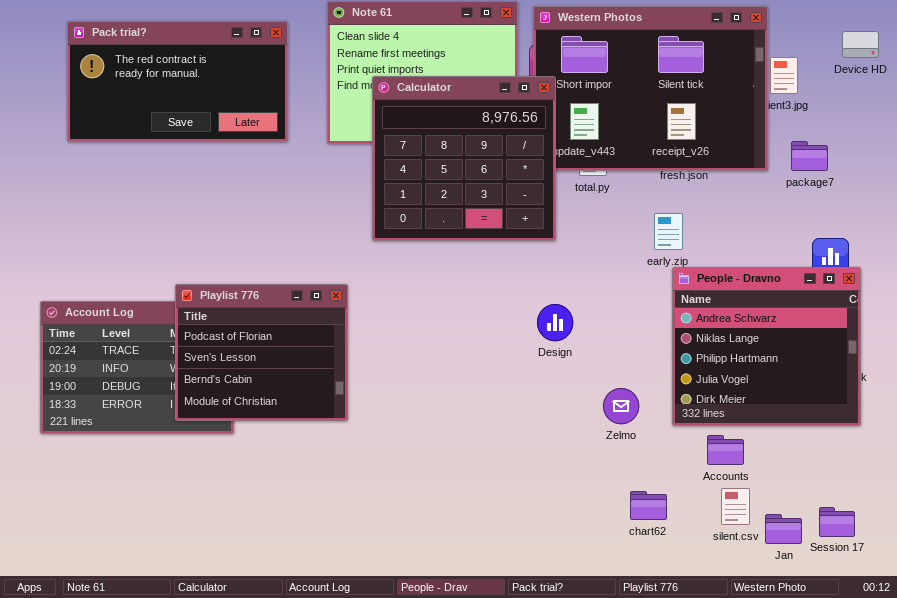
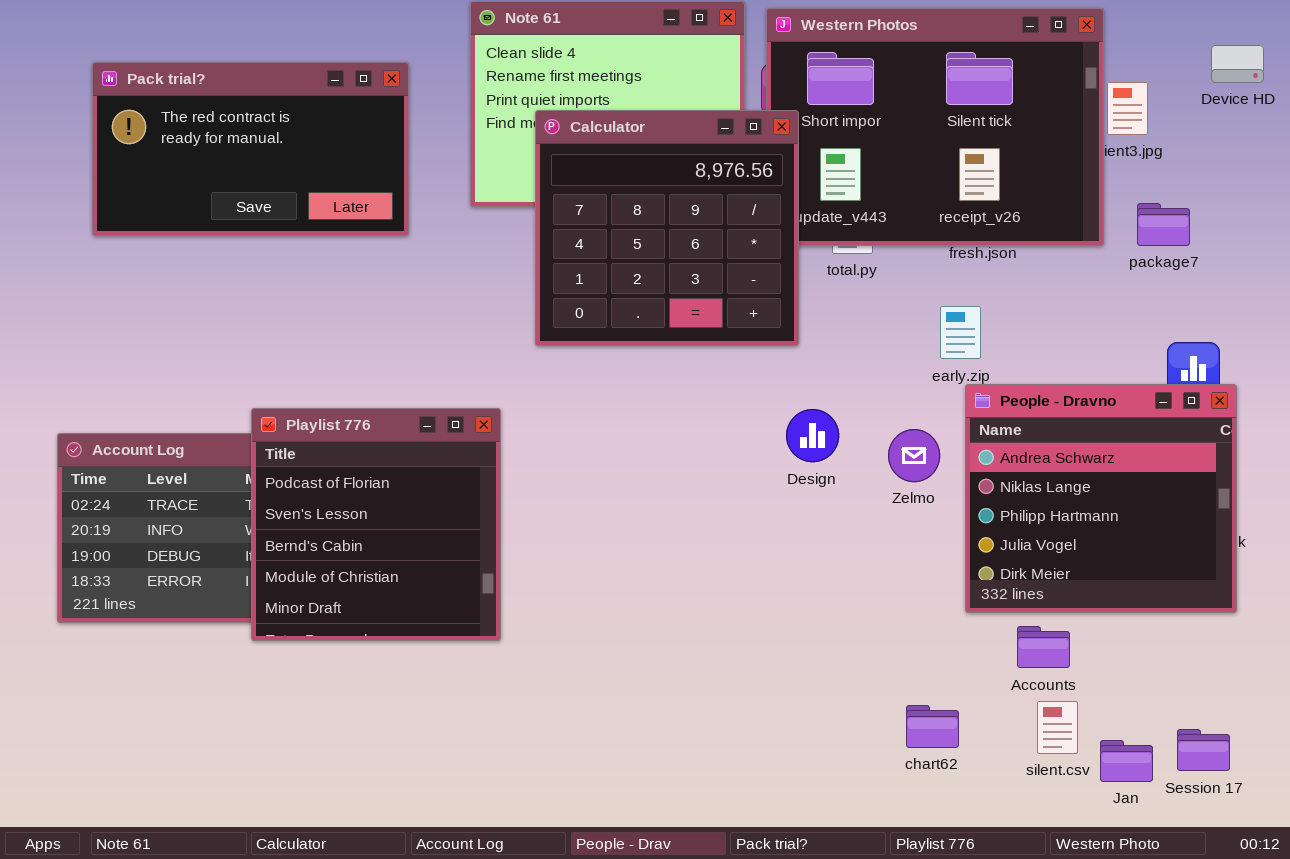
Pack trial?: [67,21,288,142] -> [92,62,409,236], moved
Playlist 776: [175,284,348,421] -> [251,408,501,641], resized
Design: [537,304,573,341] -> [786,409,839,462], moved
Zelmo: [603,388,639,424] -> [888,429,940,482], moved

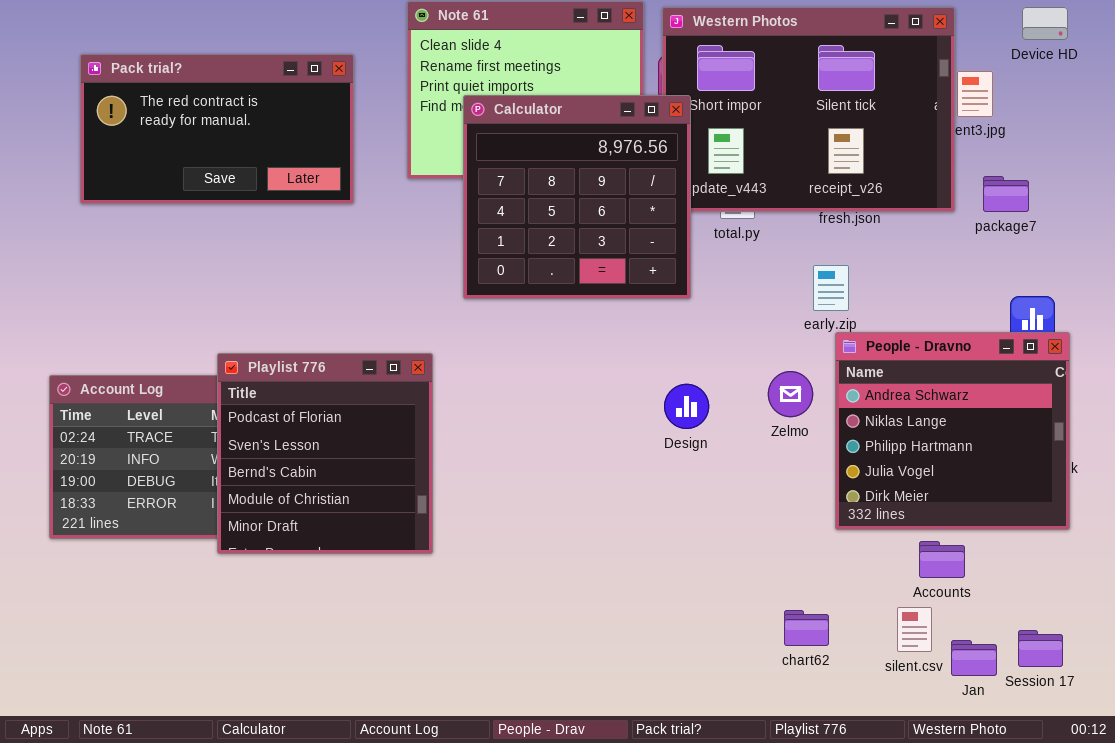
Device HD: [1211,45,1264,83] -> [1022,7,1068,40], moved
Design: [786,409,839,462] -> [664,384,709,429], moved
Accounts: [1017,626,1070,668] -> [919,541,965,578], moved

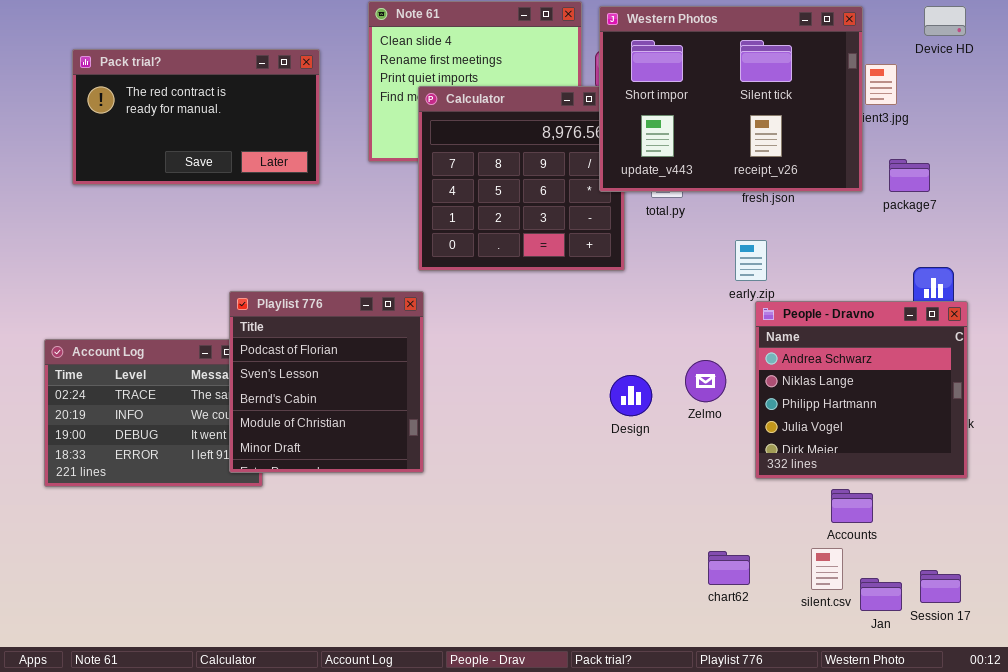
Western Photos: [662,7,955,212] -> [599,6,863,192], raised
Playlist 776: [217,353,433,554] -> [229,291,424,473], moved
Zelmo: [768,371,813,417] -> [685,360,726,402], moved
Design: [664,384,709,429] -> [610,375,652,416], moved

